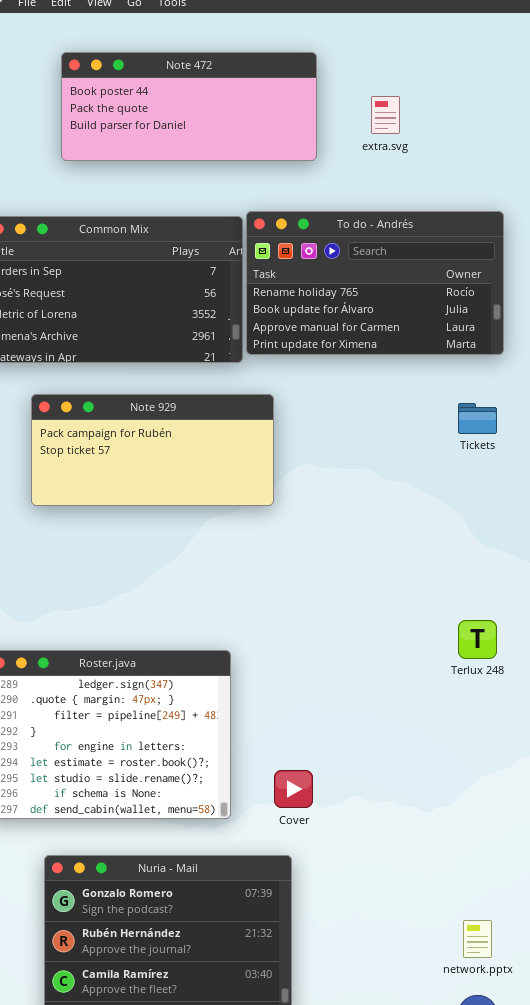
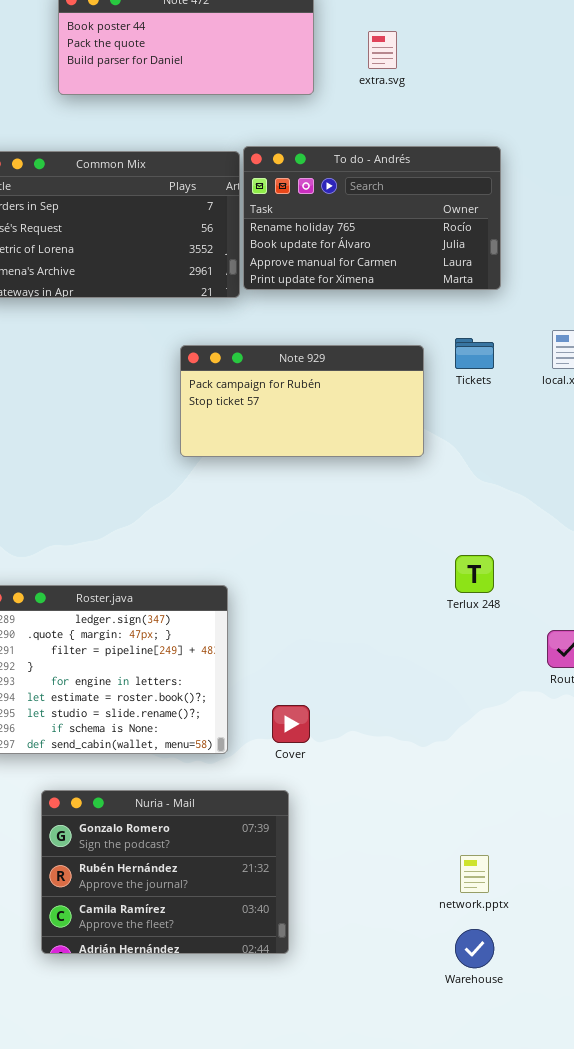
Note 929: [31,394,274,506] -> [180,345,424,457], moved

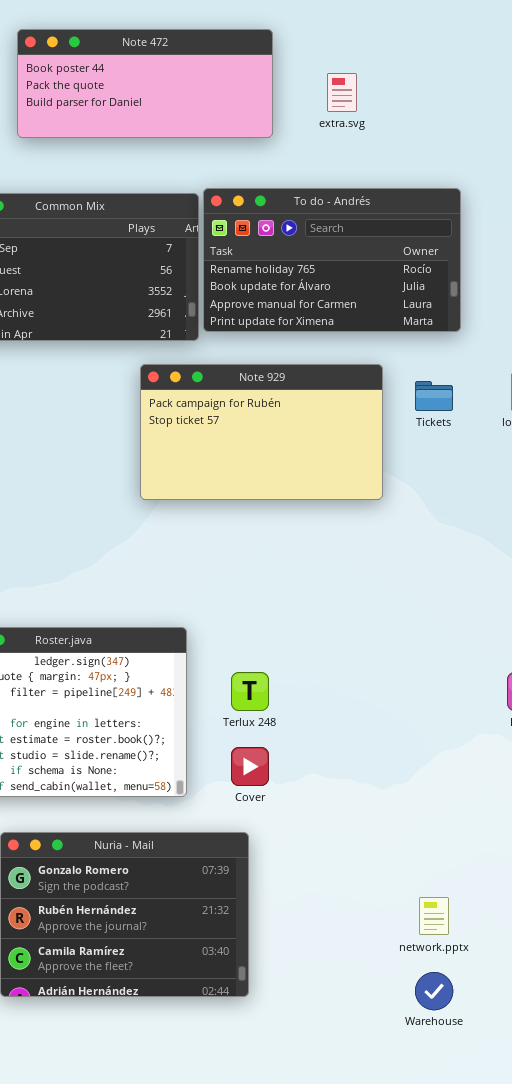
Note 929: [180,345,424,457] -> [140,364,383,500], resized
Terlux 248: [455,555,494,593] -> [231,672,269,711], moved

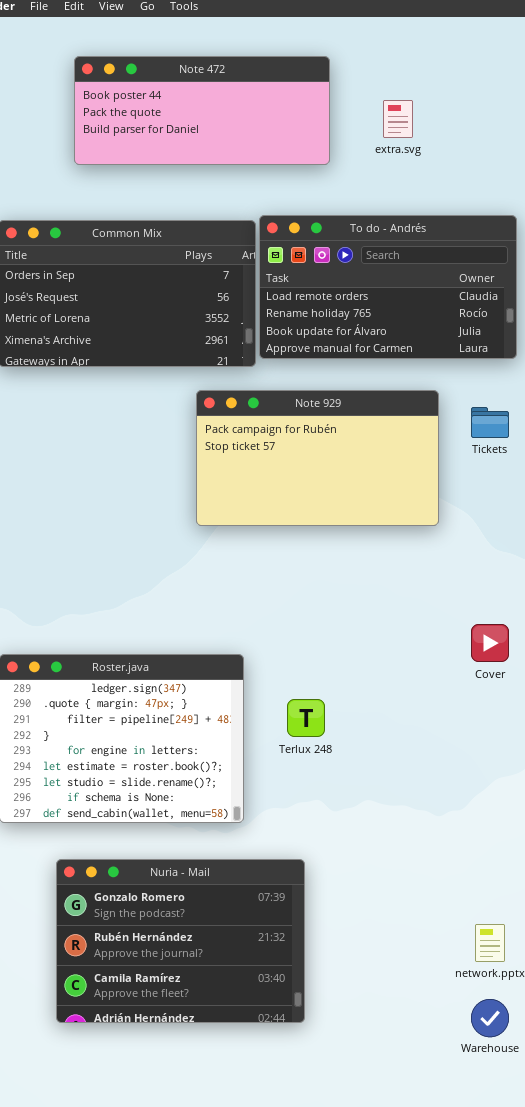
To do - Andrés: [203,188,461,332] -> [259,215,517,359], scrolled up 1 row
Cover: [231,747,269,786] -> [471,624,509,662], moved

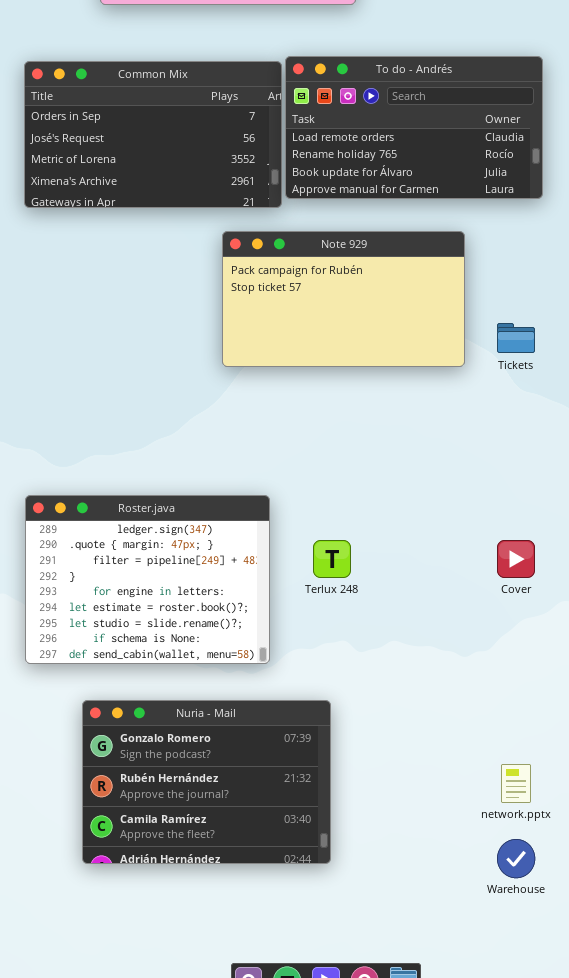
Tickets: [471,407,509,438] -> [497,323,535,353], moved
Cover: [471,624,509,662] -> [497,540,535,578], moved

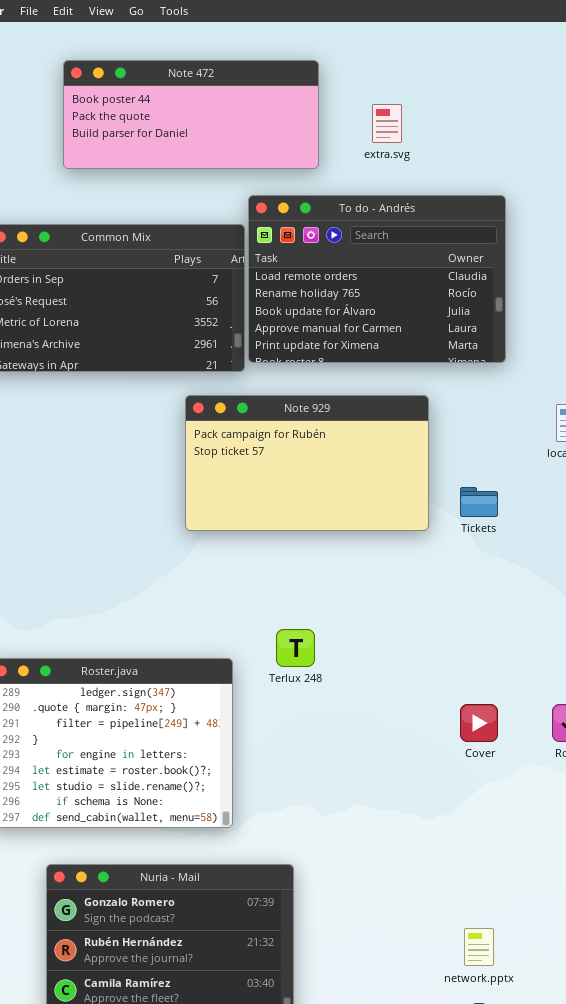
To do - Andrés: [285,56,543,199] -> [248,195,506,363], resized
Terlux 248: [313,540,351,578] -> [276,629,315,667], moved

